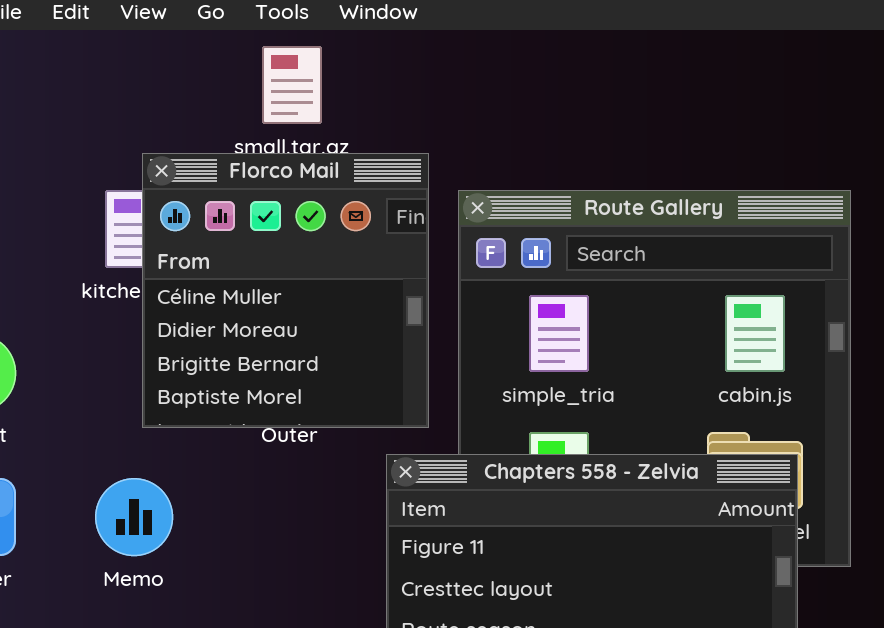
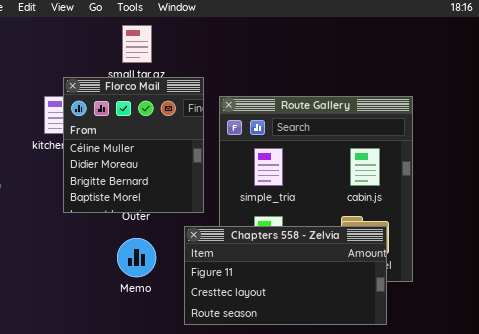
Memo: [95,478,173,556] -> [117,238,156,277], moved

